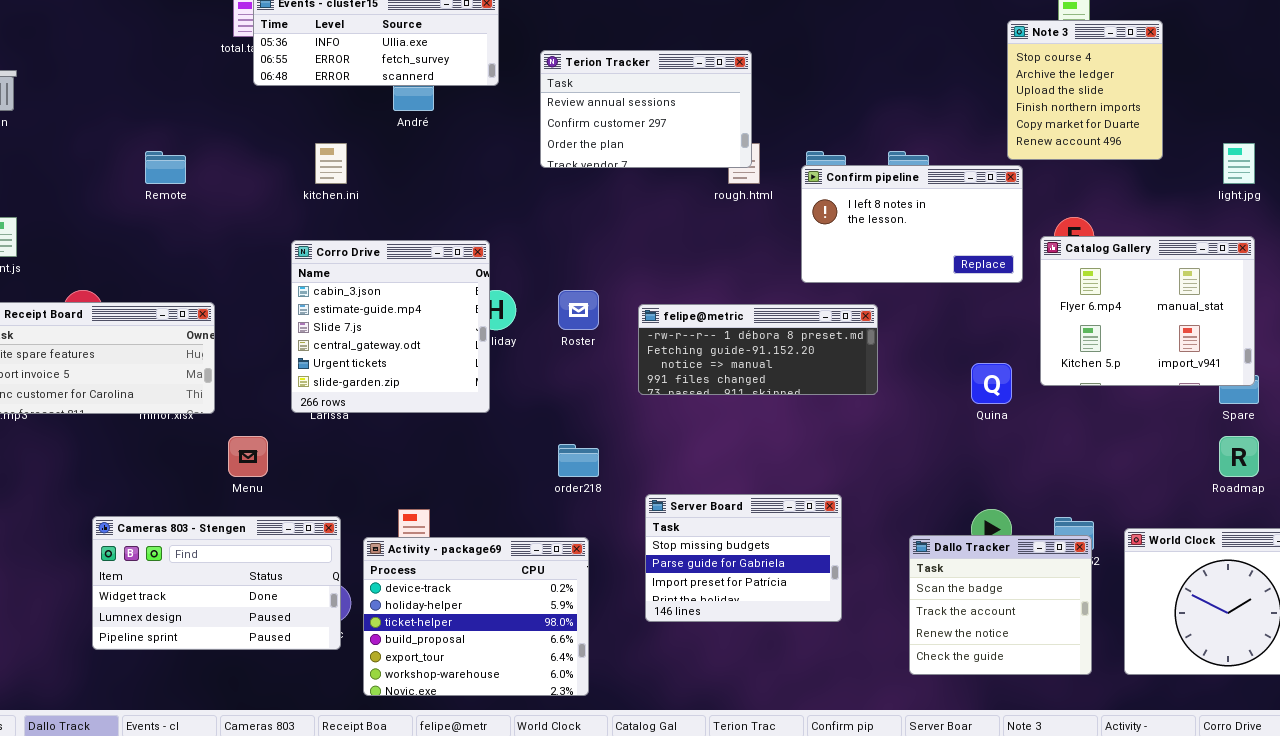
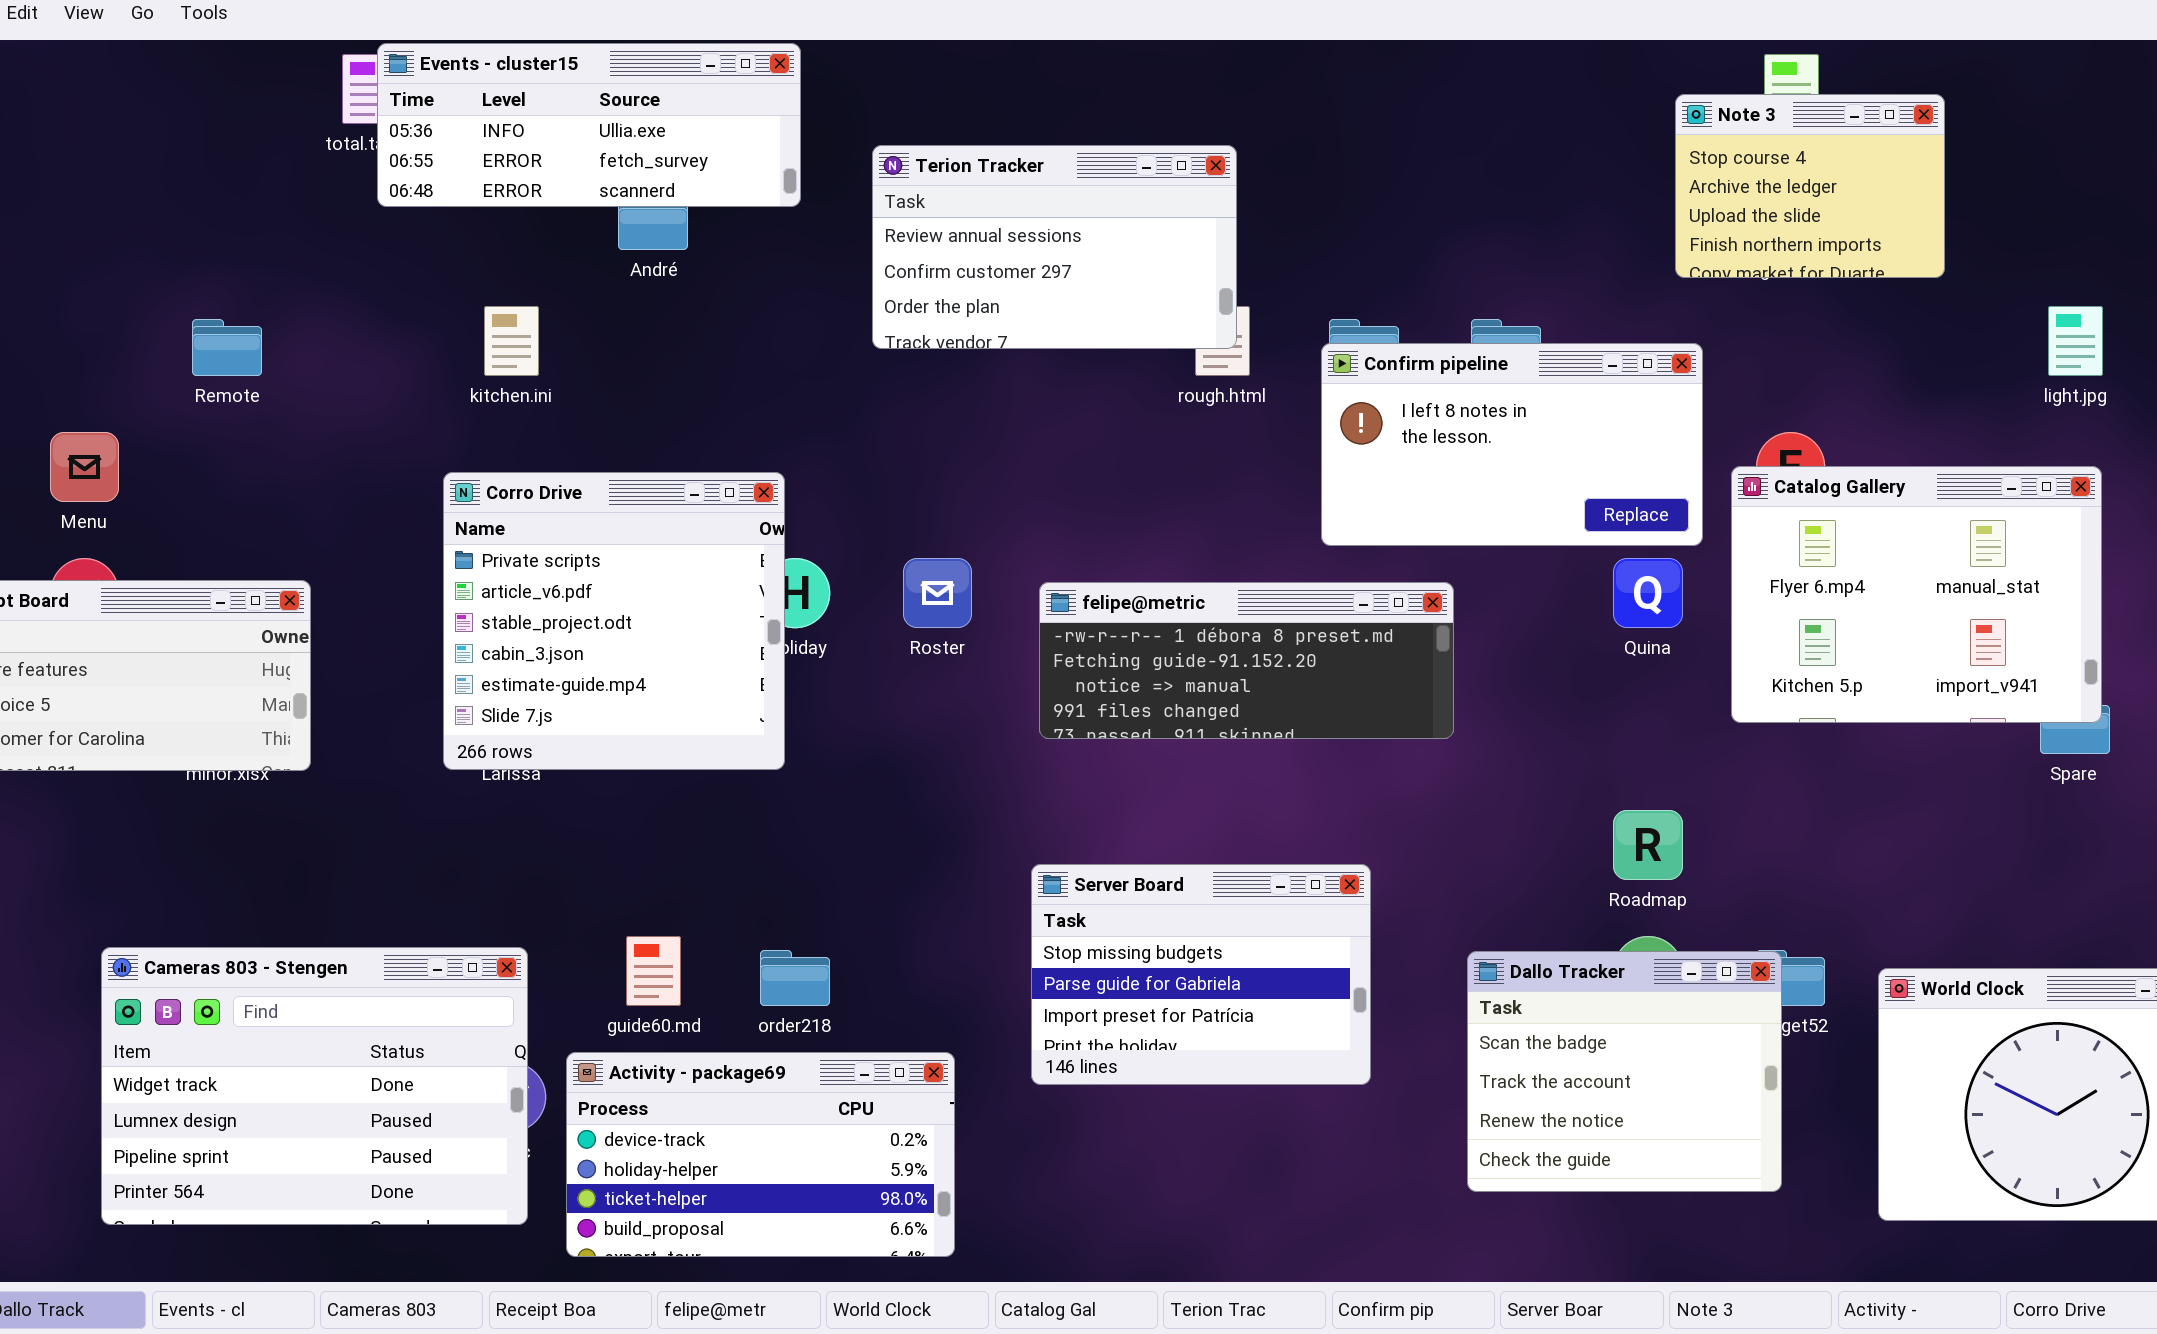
Note 3: [1007,20,1163,160] -> [1675,94,1945,278], resized
Corro Drive: [291,240,490,413] -> [443,472,785,770], scrolled up 3 rows
Quina: [971,363,1012,404] -> [1613,558,1683,628], moved
Menu: [228,436,268,477] -> [50,432,119,502], moved
Roadmap: [1219,436,1259,477] -> [1613,810,1683,880], moved
order218: [558,444,599,477] -> [760,950,830,1006], moved
Server Board: [645,494,842,622] -> [1031,864,1371,1085], moved
Cameras 803 - Stengen: [92,516,341,650] -> [101,947,528,1225], resized
Dallo Tracker: [909,535,1092,675] -> [1467,951,1782,1192], moved
Activity - package69: [363,537,589,696] -> [566,1052,955,1257], resized

